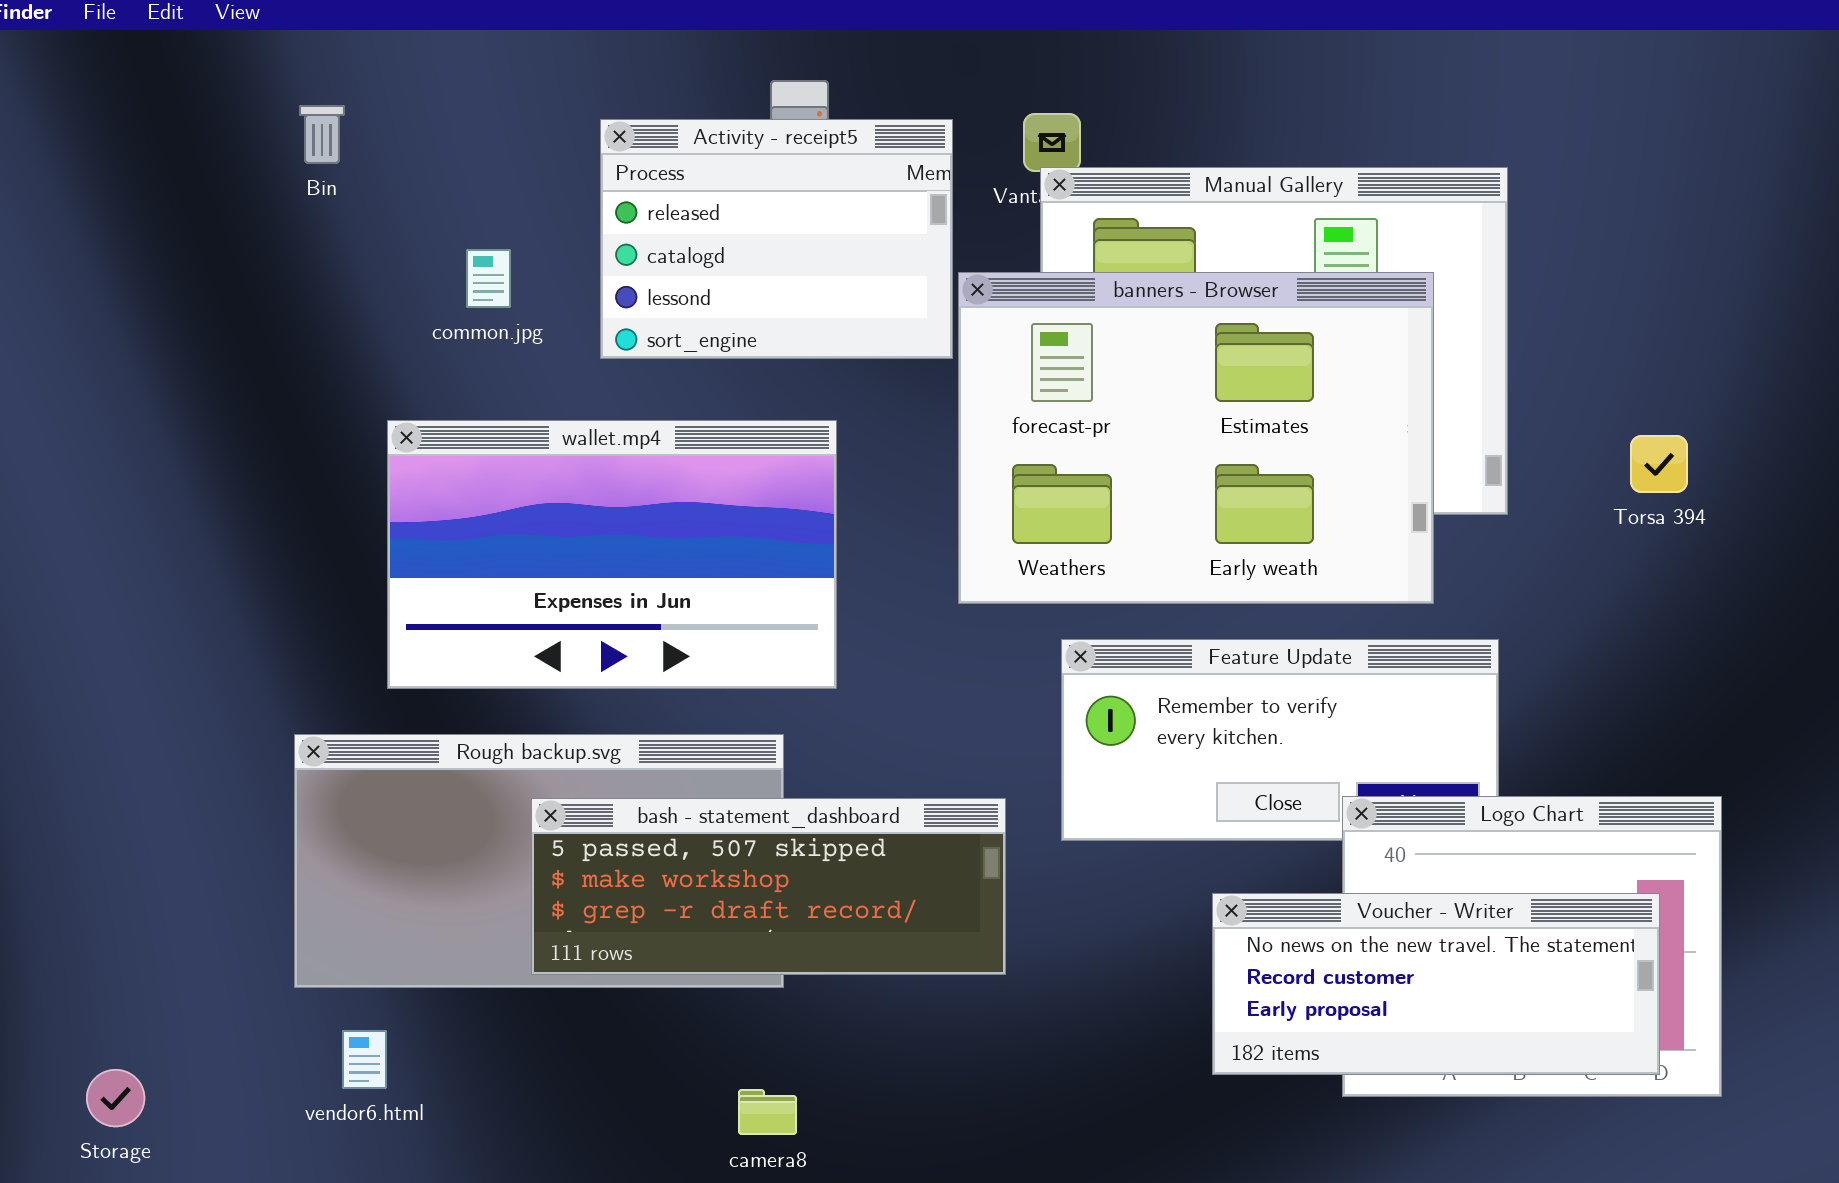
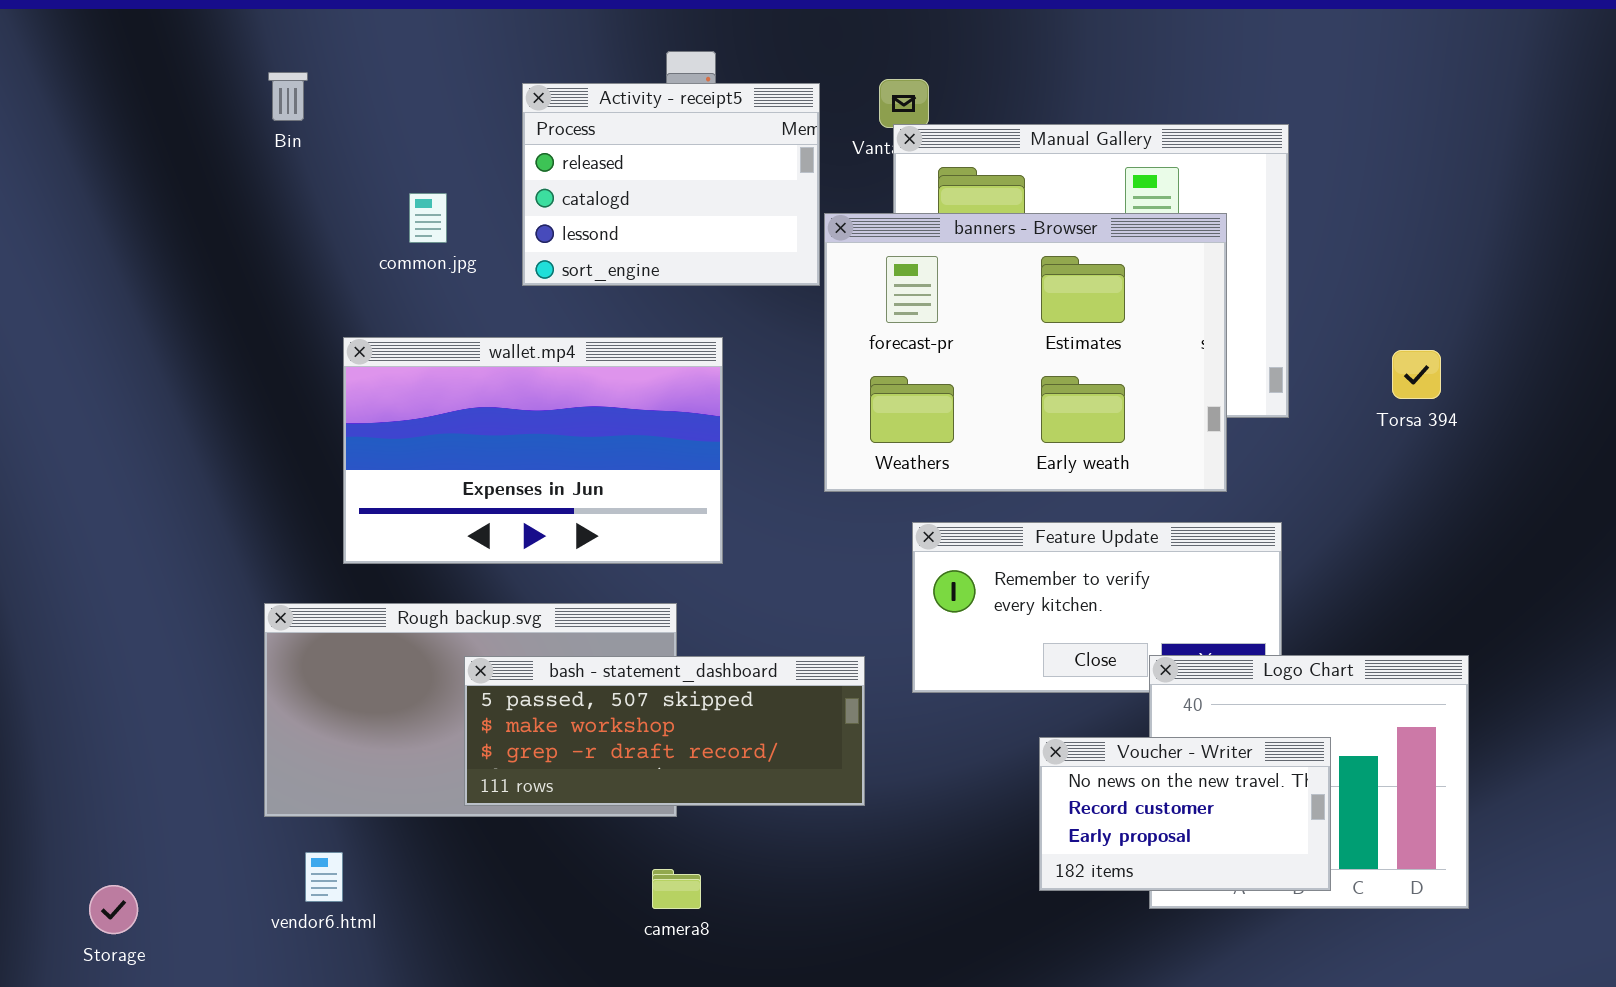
Voucher - Writer: [1212,893,1660,1075] -> [1039,737,1331,891], resized
camera8: [738,1089,797,1135] -> [652,869,701,909], moved

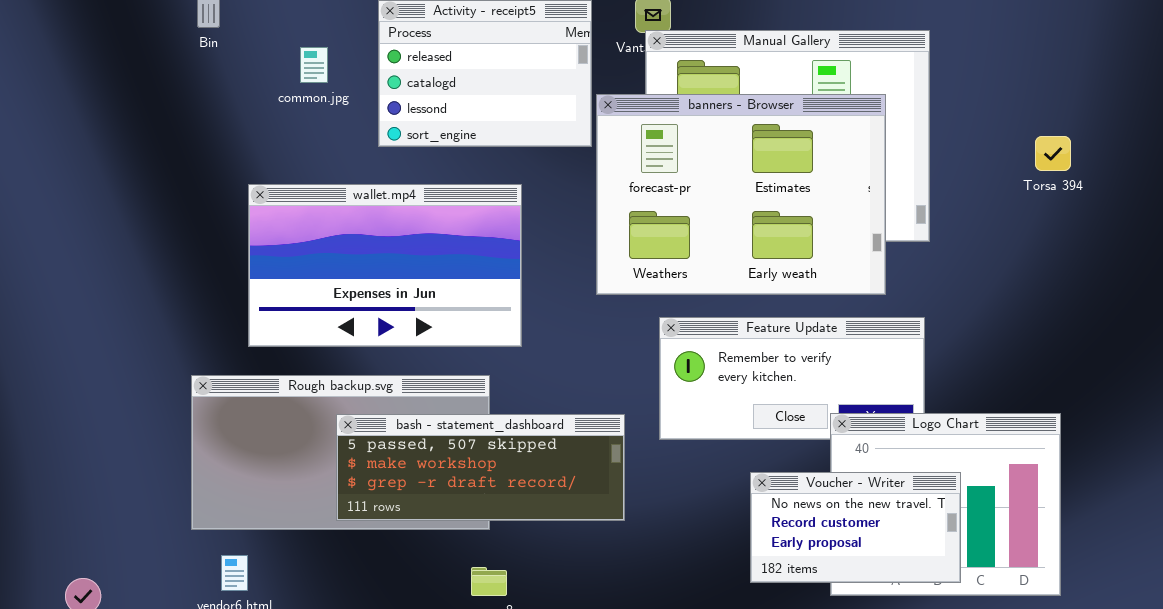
common.jpg: [409,193,447,243] -> [300,47,328,83], moved
Torsa 394: [1392,350,1441,399] -> [1035,136,1071,171], moved

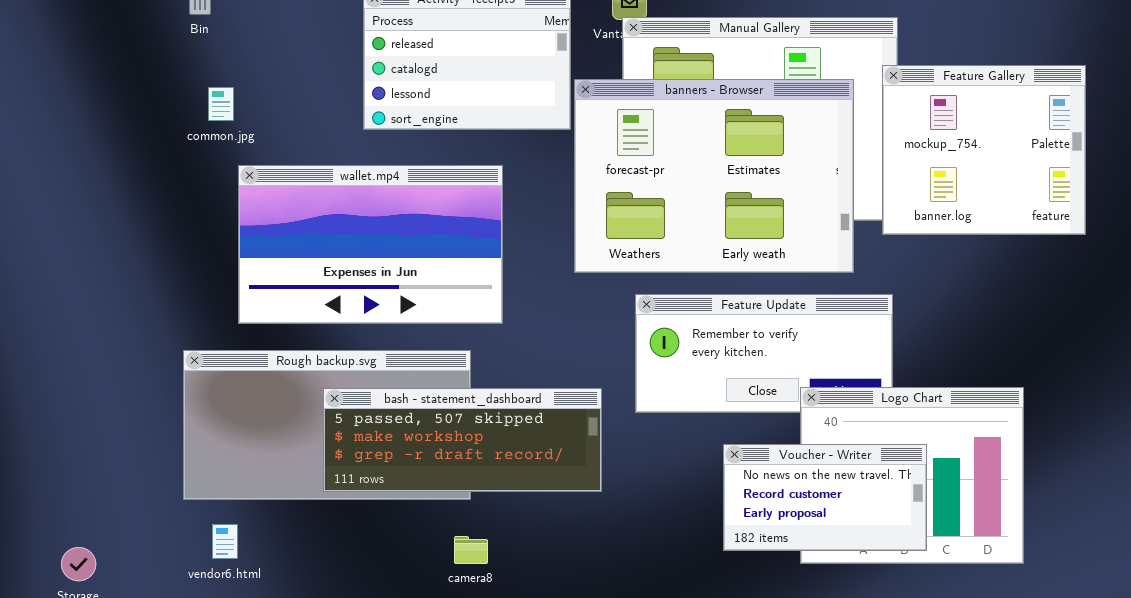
common.jpg: [300,47,328,83] -> [208,87,234,121], moved
Feature Gallery: none -> [882,65,1086,235], opened

